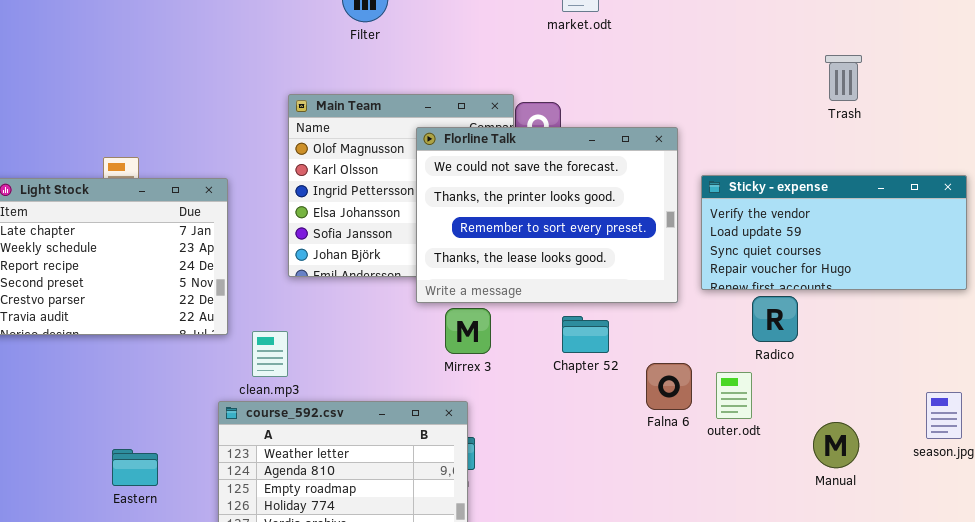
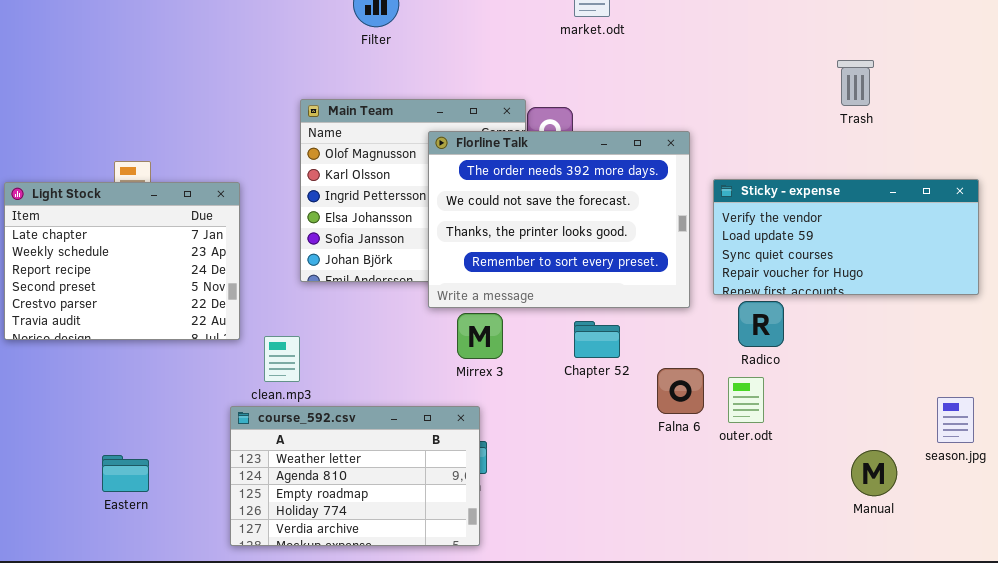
Florline Talk: [416,127,678,303] -> [428,131,690,308], scrolled up 1 row
Radico: [752,296,798,342] -> [738,301,784,347], moved
Manual: [813,422,859,468] -> [851,450,897,496], moved
Eastern: [112,449,158,486] -> [102,455,149,492], moved

